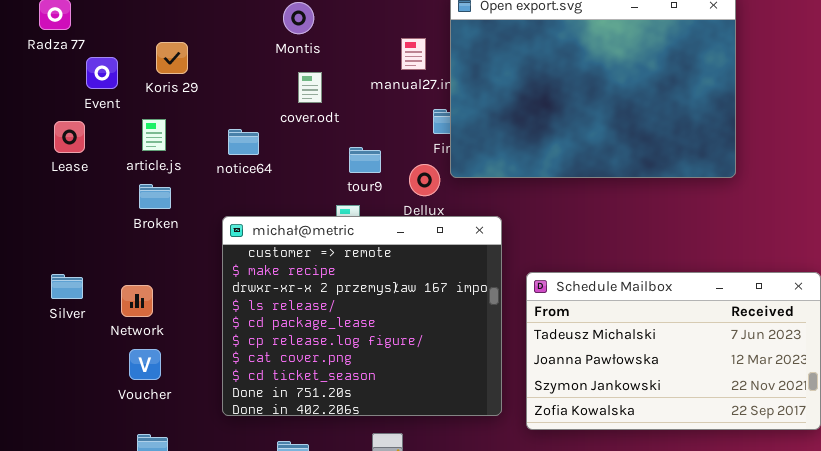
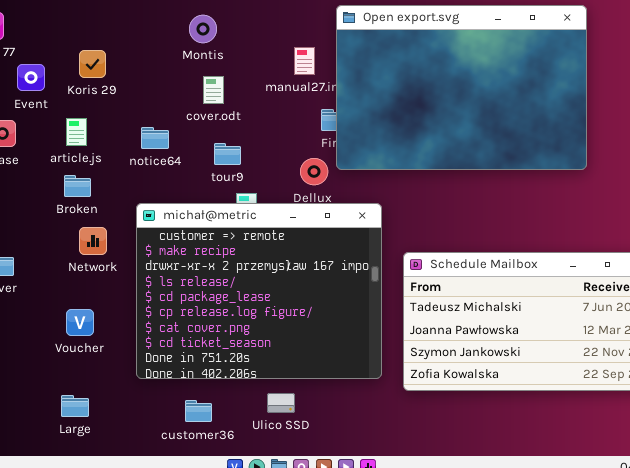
tour9: [349,147,381,173] -> [214,143,241,165], moved
Network: [121,285,153,317] -> [79,227,107,255], moved
Voucher: [129,349,161,380] -> [66,309,94,336], moved

